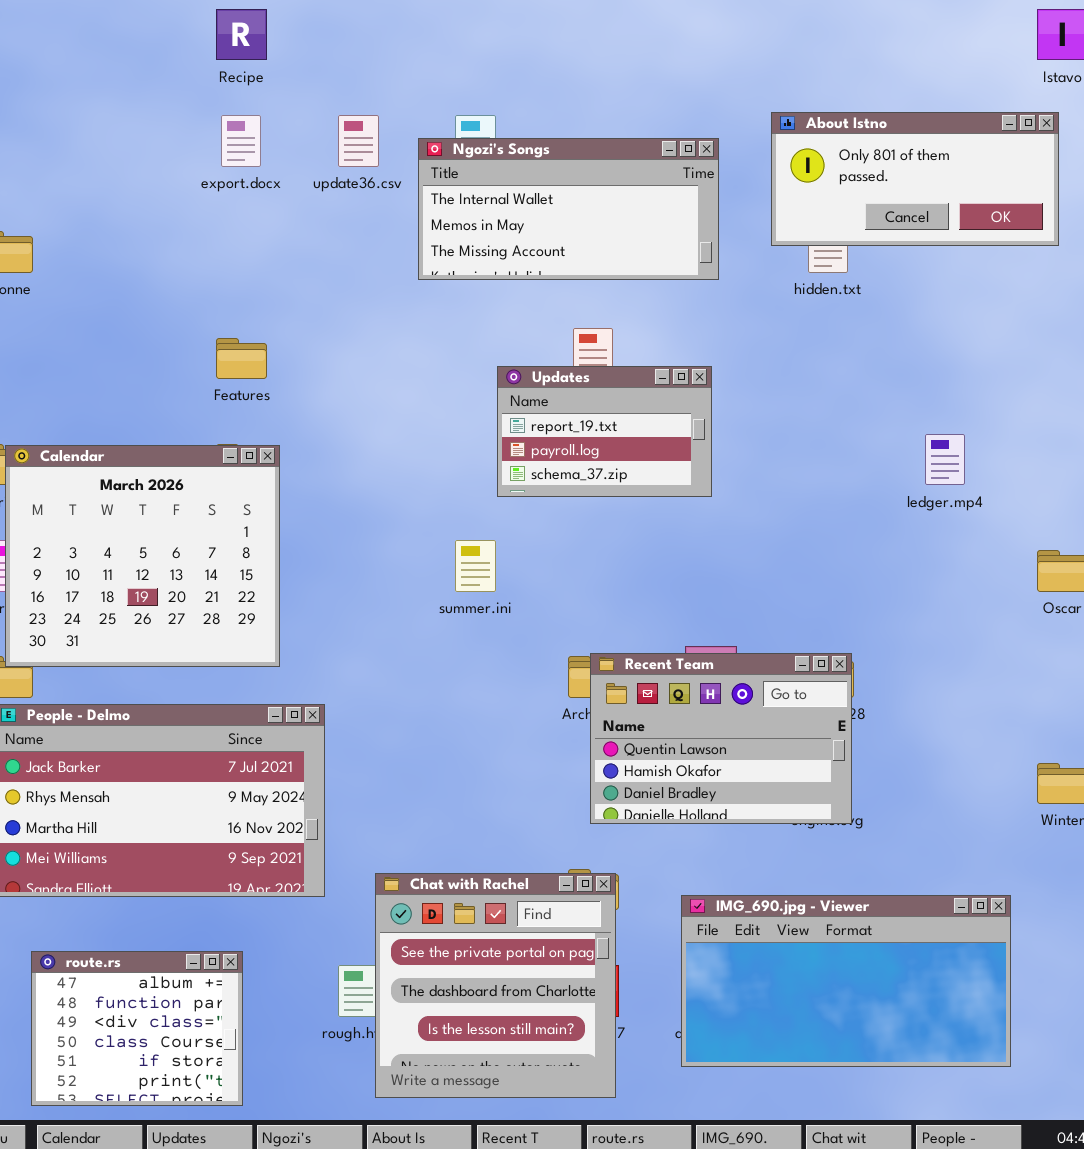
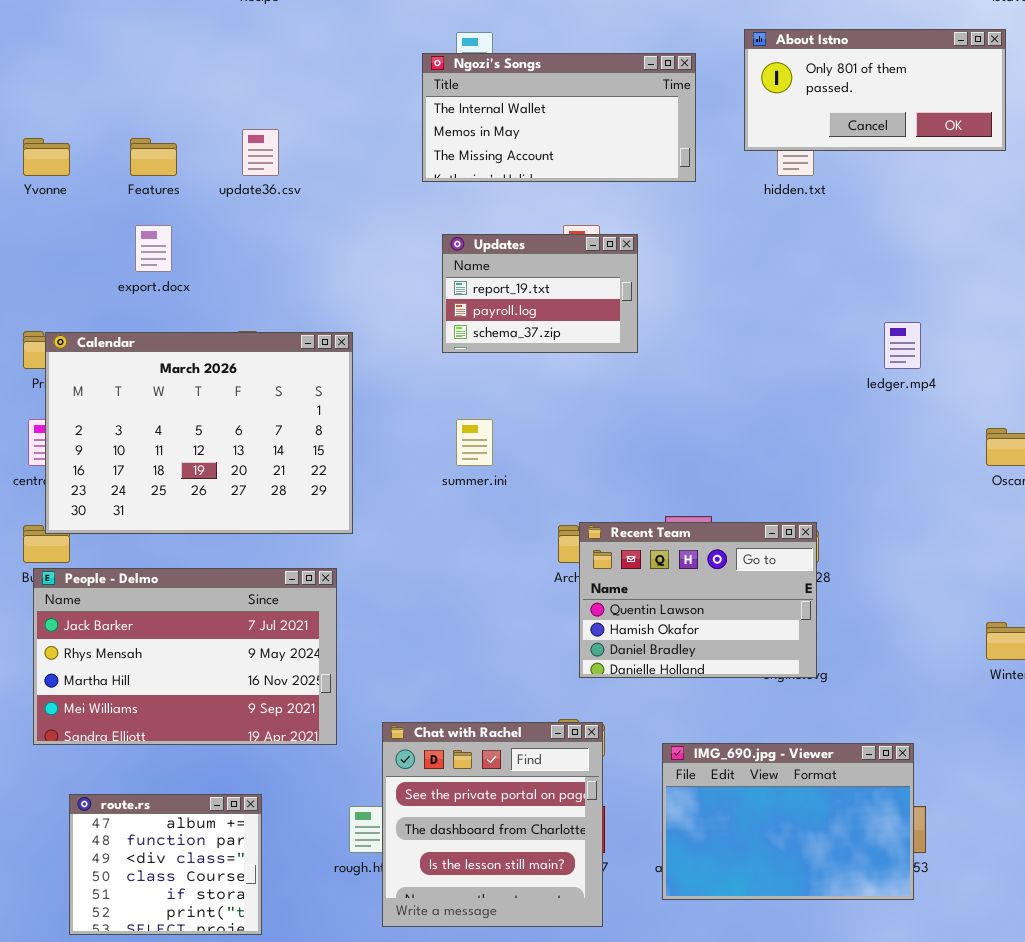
export.docx: [221,115,261,167] -> [135,225,172,272], moved
update36.csv: [338,115,379,167] -> [242,129,279,176], moved
Features: [216,338,267,379] -> [130,138,177,176], moved
Updates: [497,366,712,497] -> [442,234,638,353], moved
Calendar: [5,445,280,667] -> [45,332,353,534], resized
IMG_690.jpg - Viewer: [681,895,1011,1067] -> [662,743,914,900], resized

